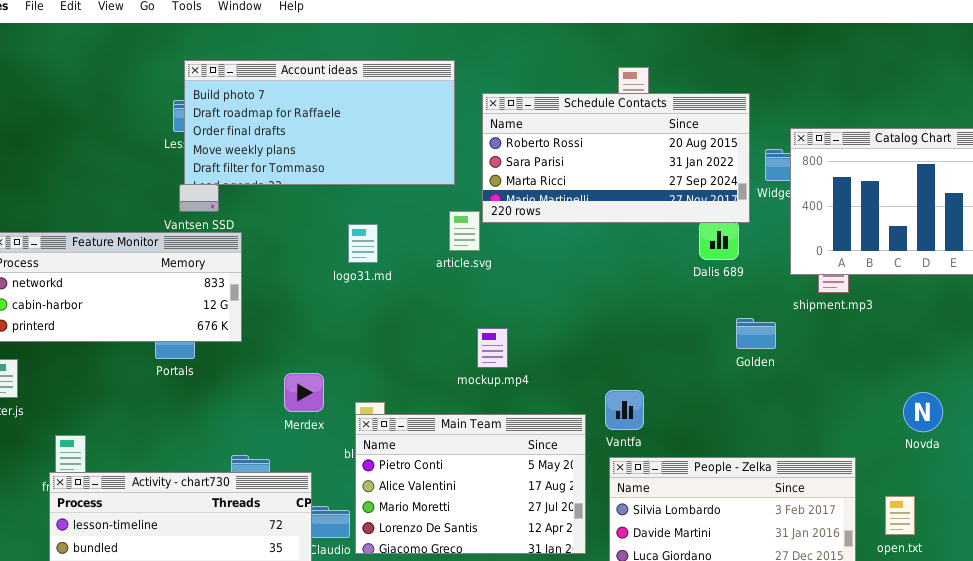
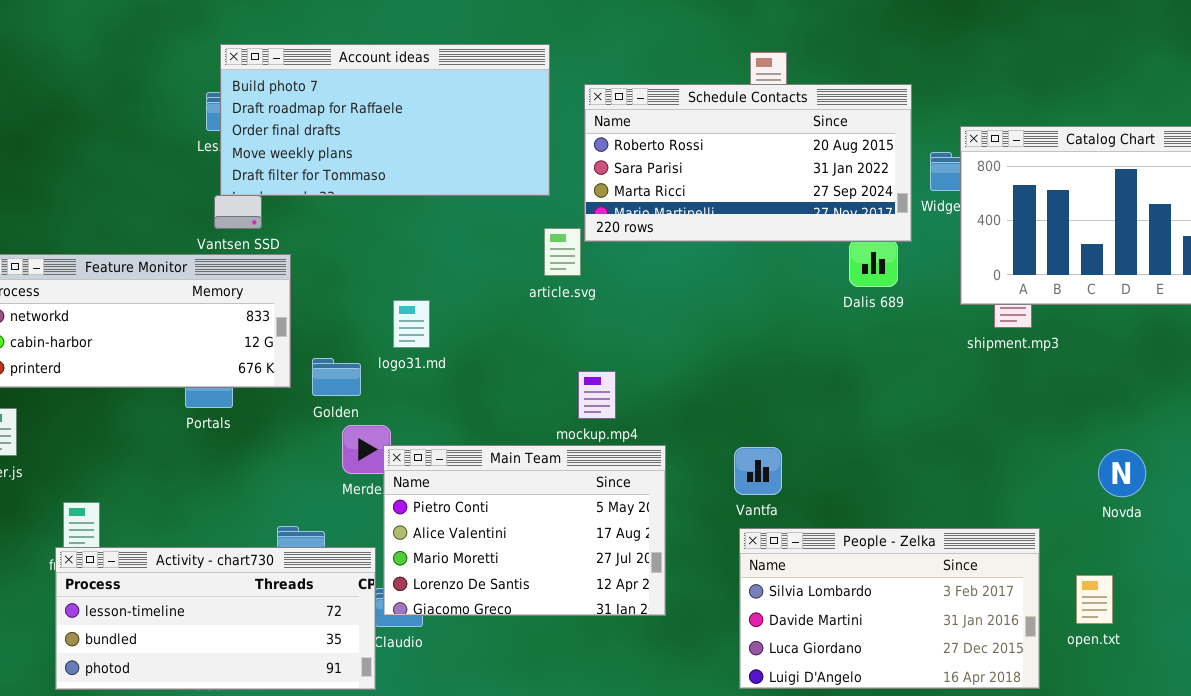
logo31.md: [348,224,378,263] -> [393,300,430,348], moved
Golden: [736,318,776,349] -> [312,358,361,396], moved
Main Team: [355,414,586,554] -> [383,445,666,616], moved

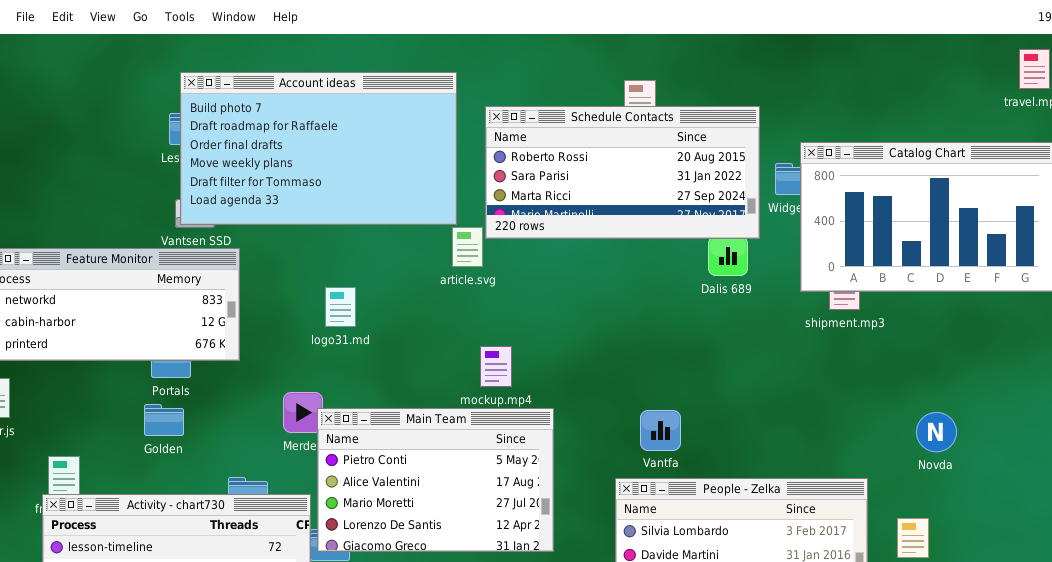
Account ideas: [220,44,550,196] -> [180,72,457,225], resized
Golden: [312,358,361,396] -> [144,404,184,436], moved
Vantfa: [734,447,782,495] -> [640,410,681,451], moved

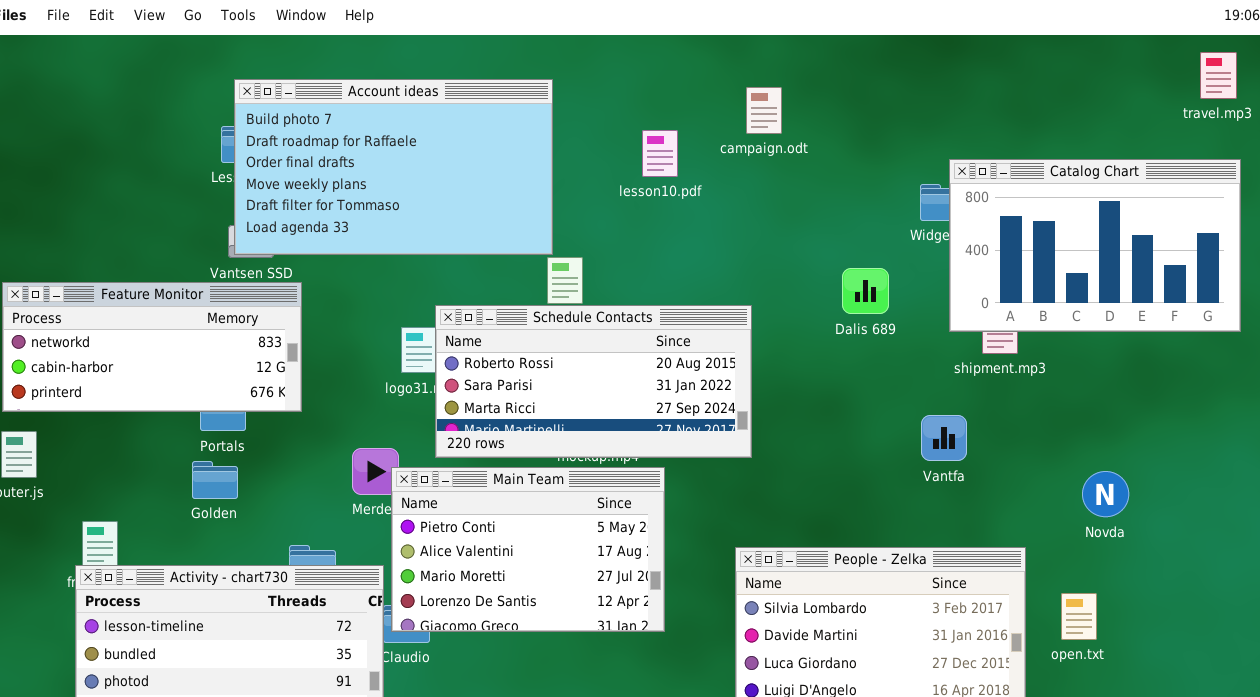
Schedule Contacts: [485,106,760,239] -> [435,305,752,458], moved
Vantfa: [640,410,681,451] -> [921,415,967,461], moved

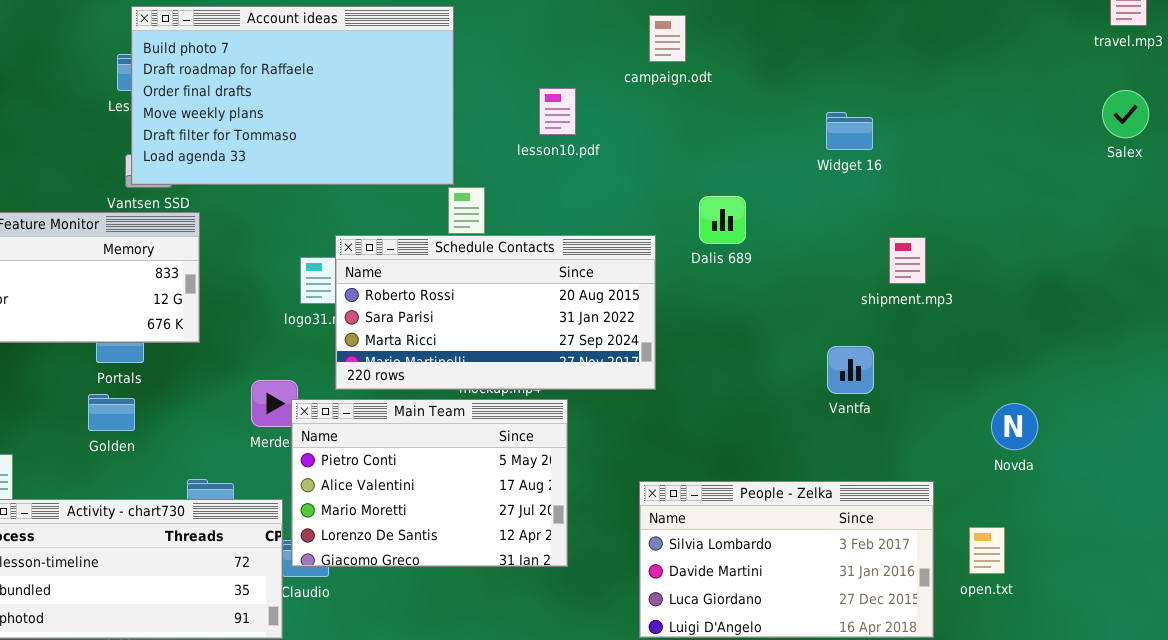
lesson10.pdf: [642,130,678,177] -> [539,88,576,135], moved
Catalog Chart: [949,159,1241,332] -> none, closed
Dalis 689: [842,268,889,314] -> [699,196,746,244], moved

